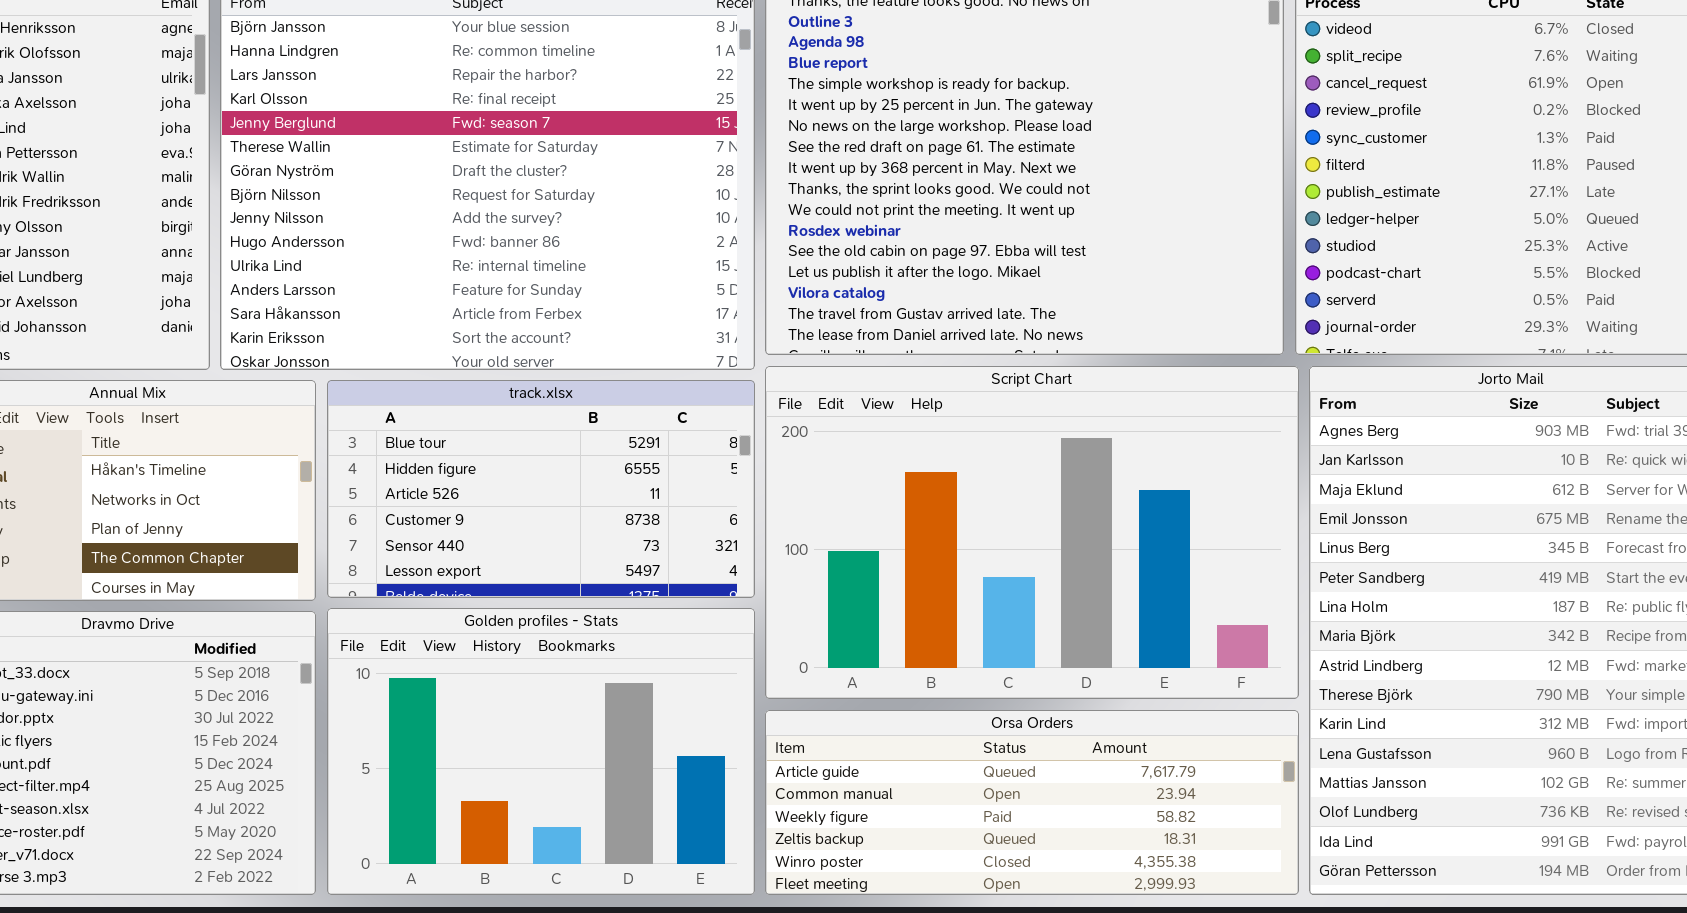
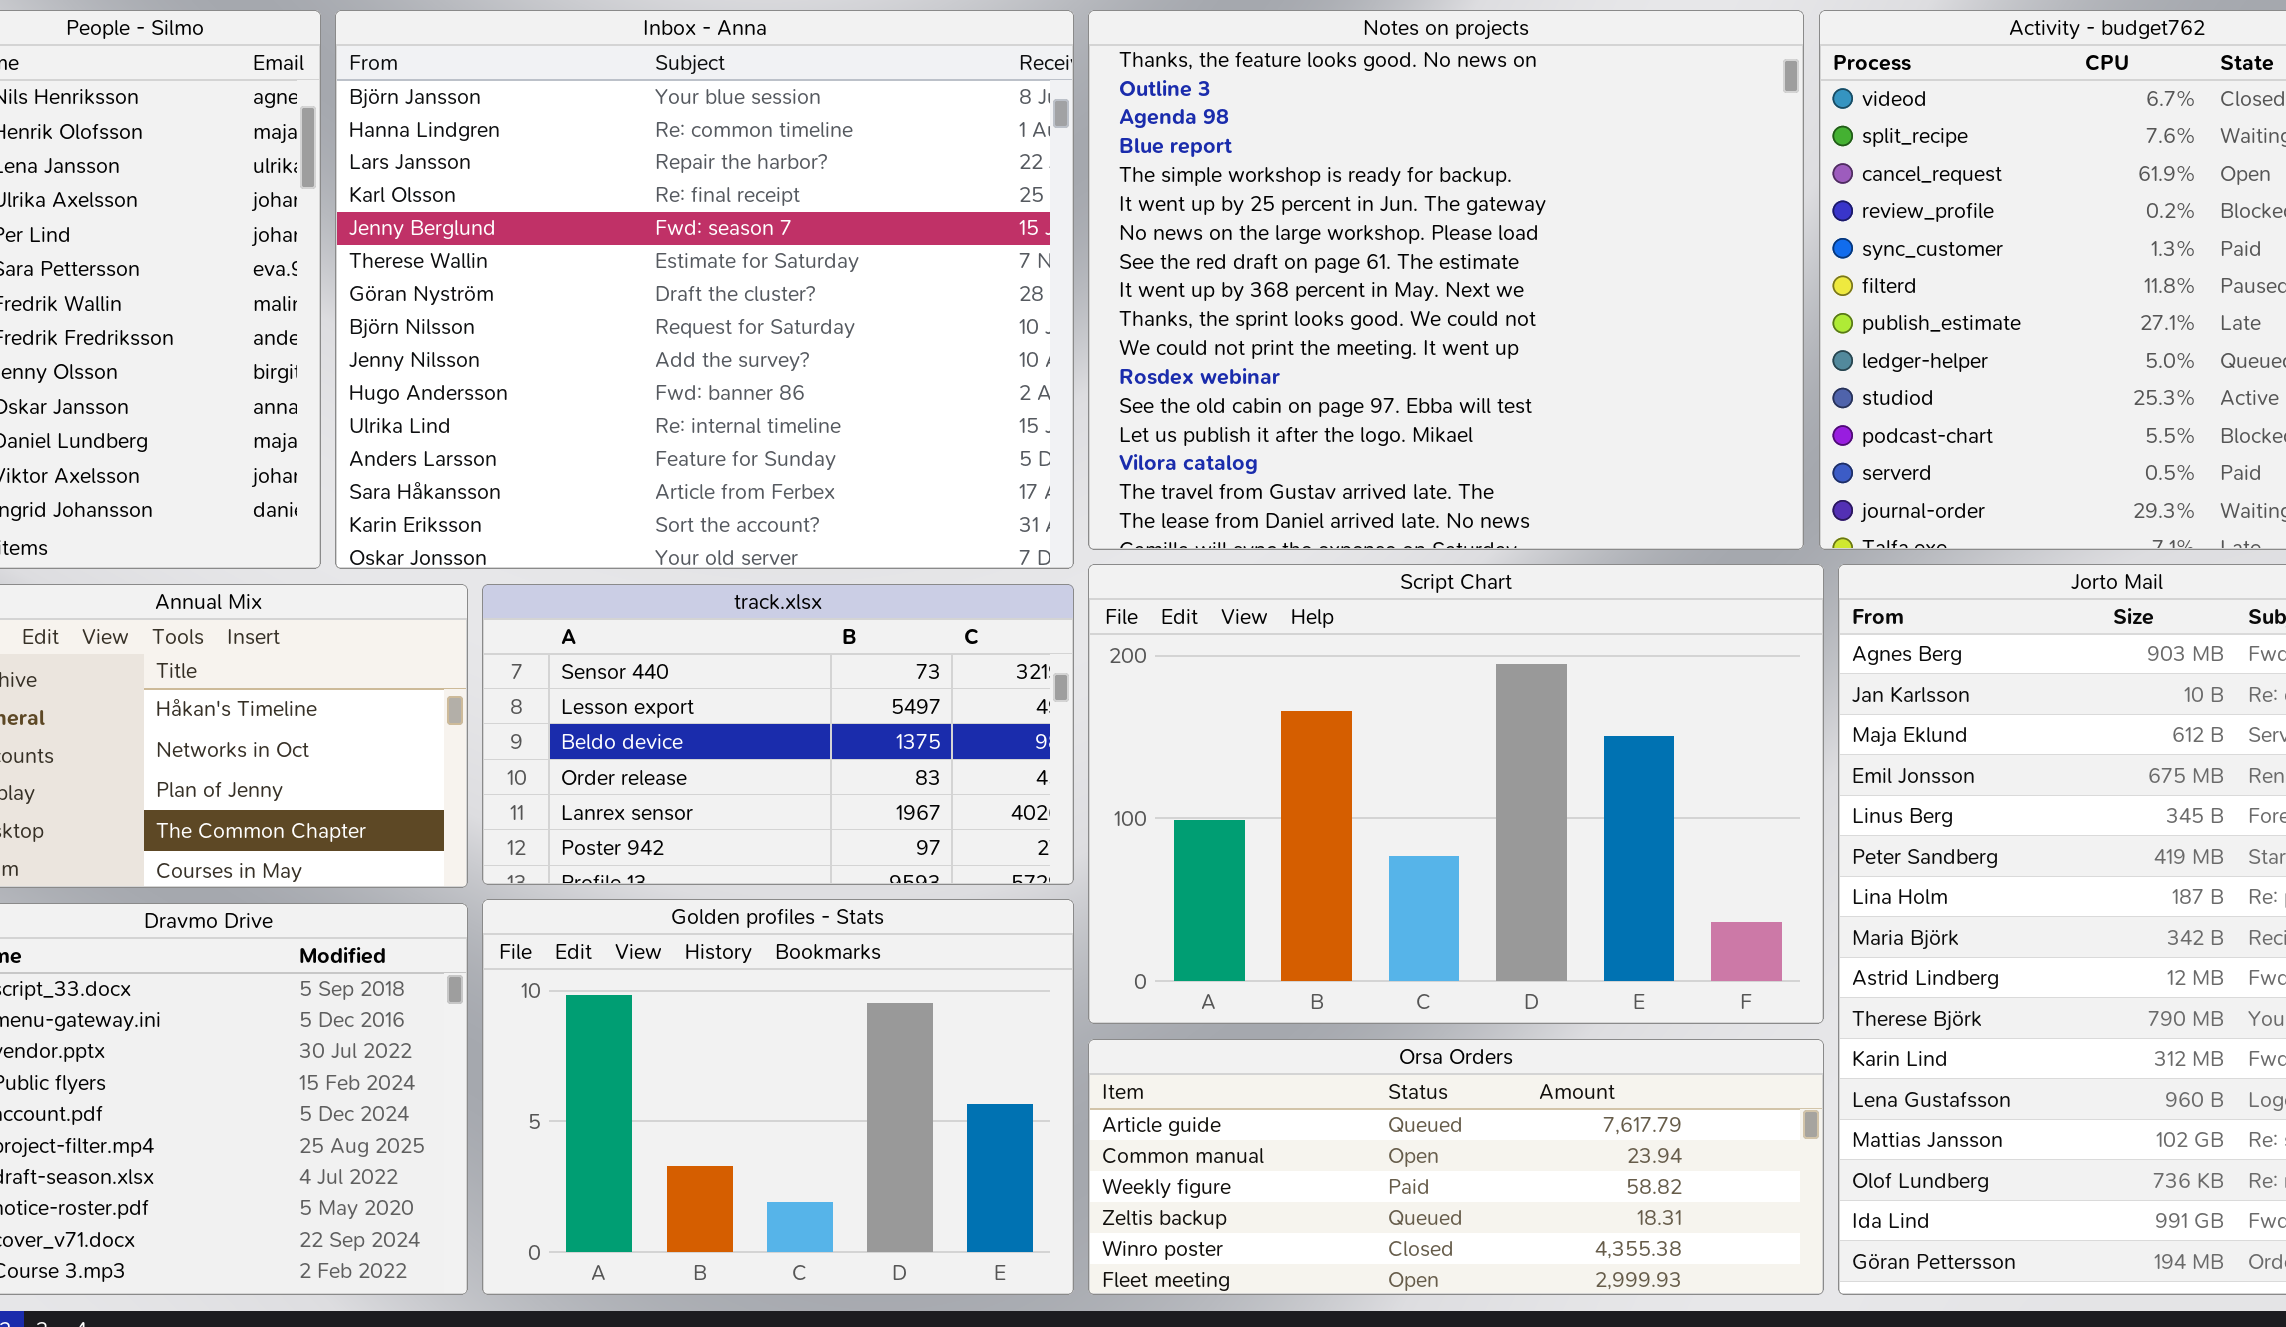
track.xlsx: [327,380,755,598] -> [482,584,1074,885], scrolled down 4 rows

